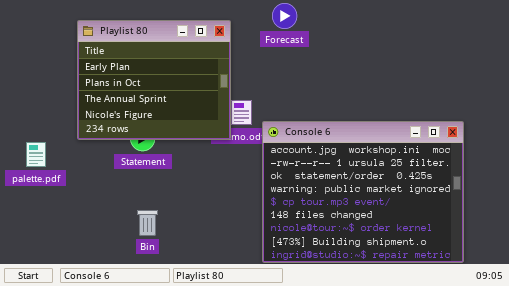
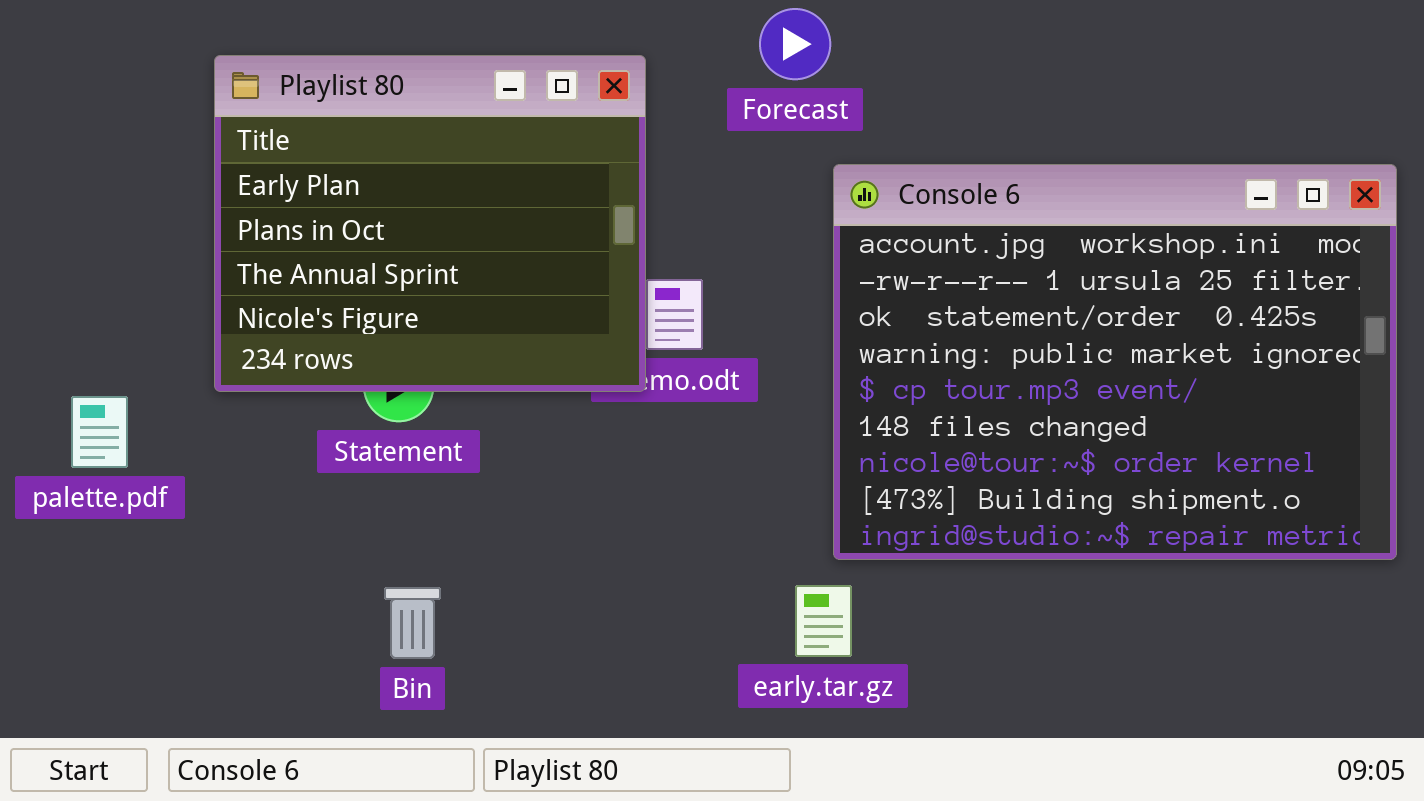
Console 6: [262,121,464,263] -> [833,164,1397,560], moved

